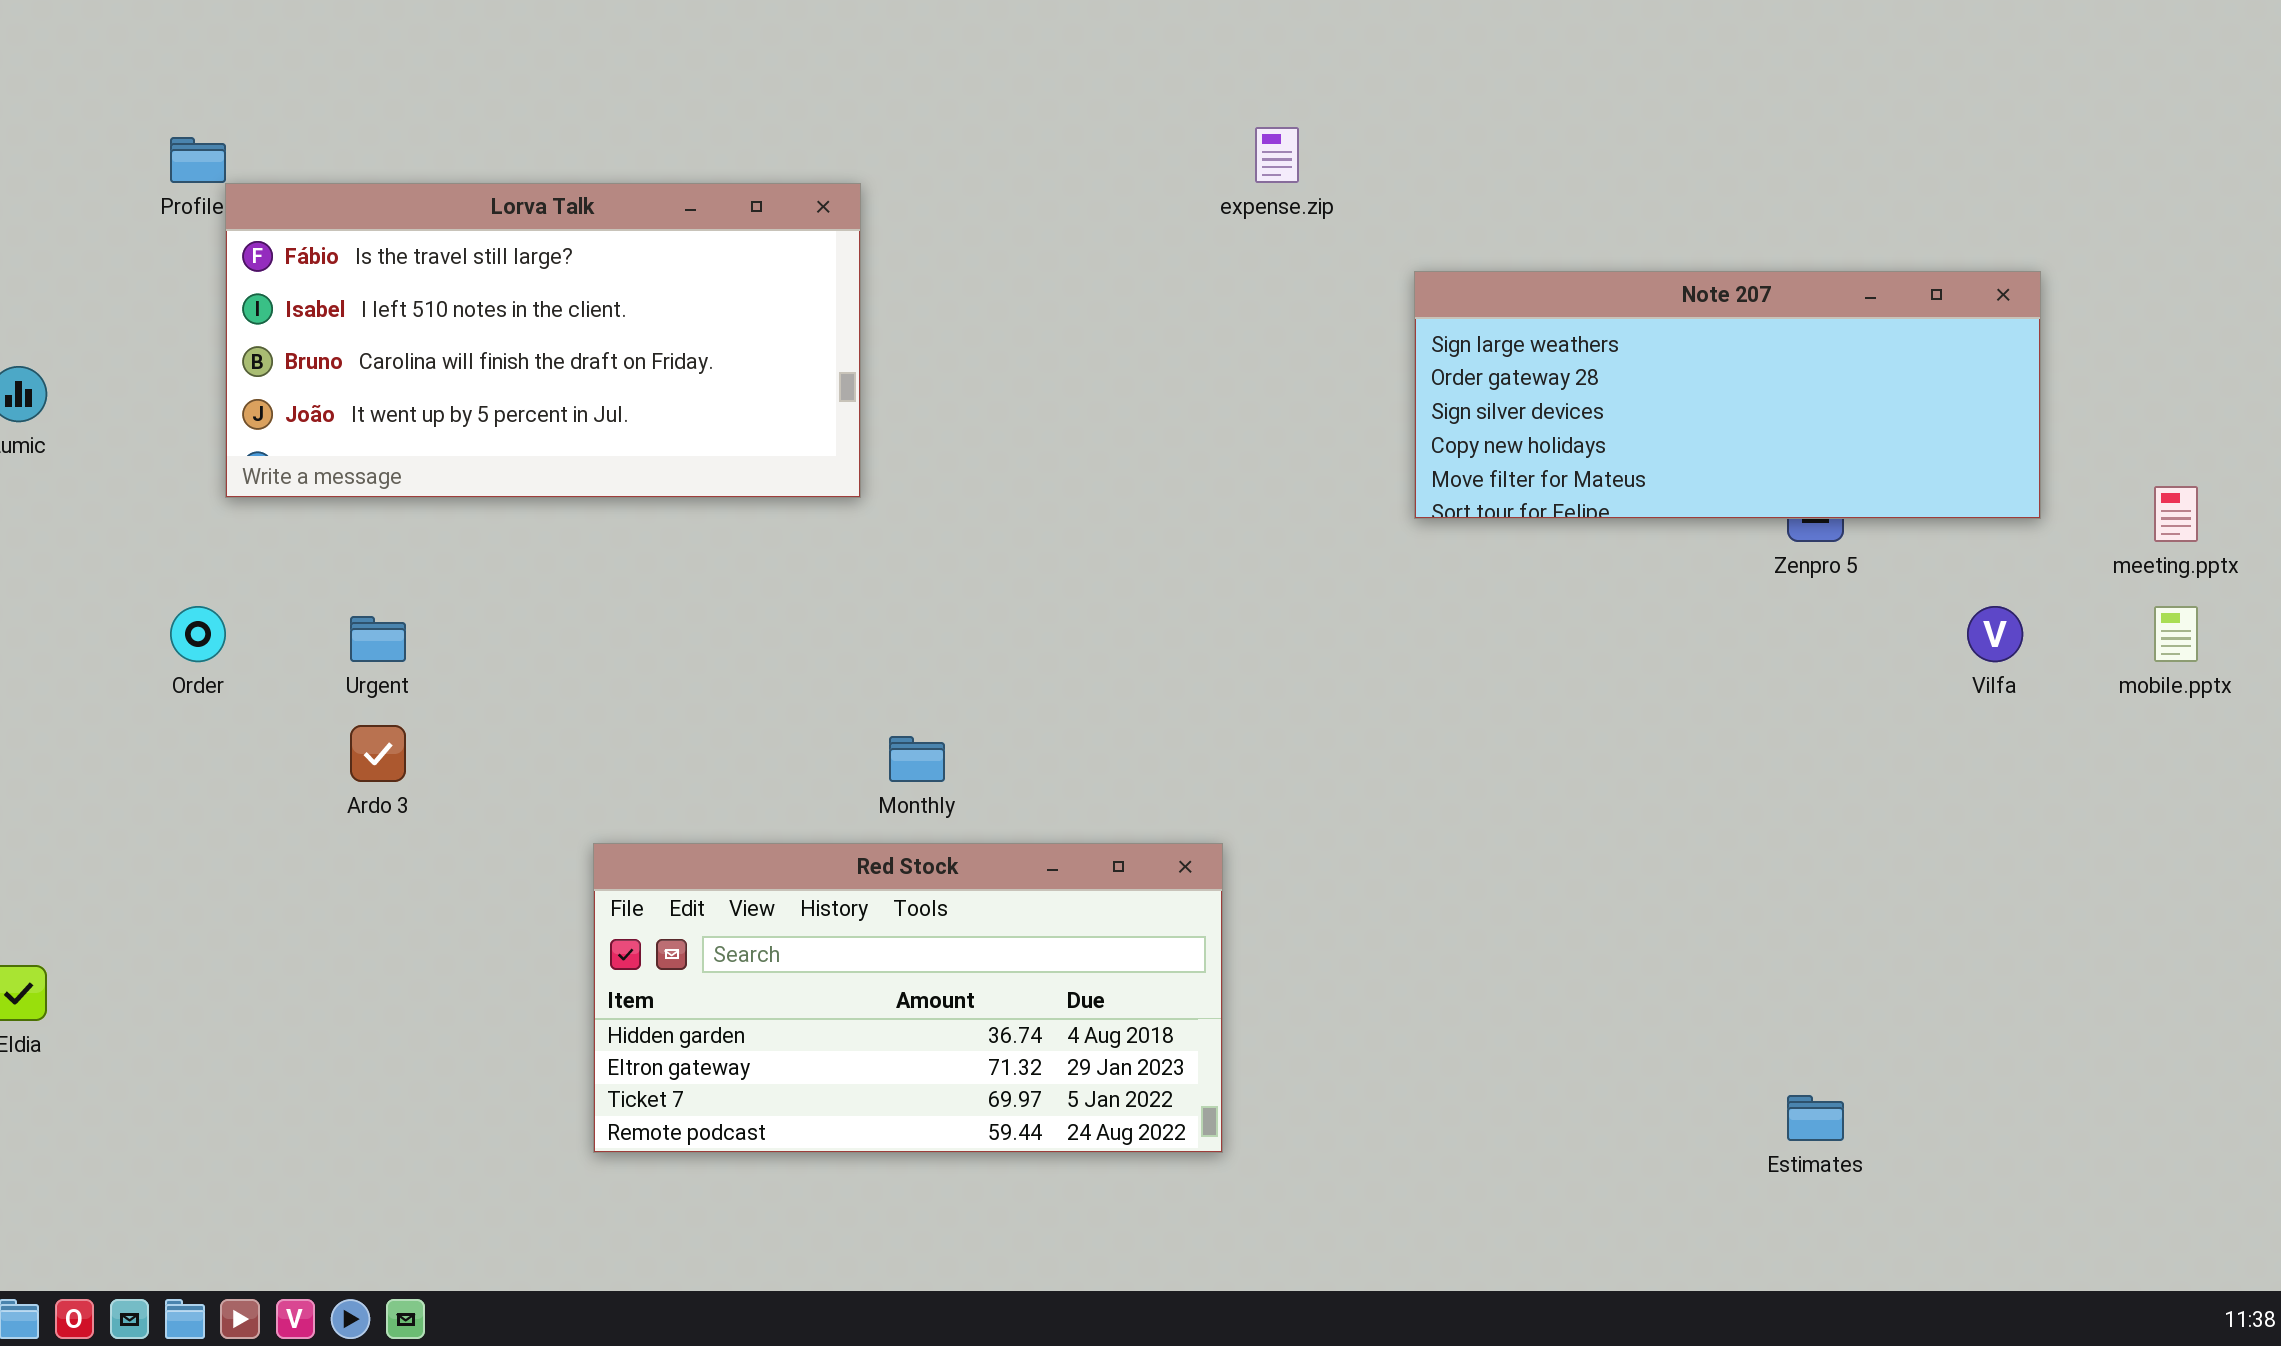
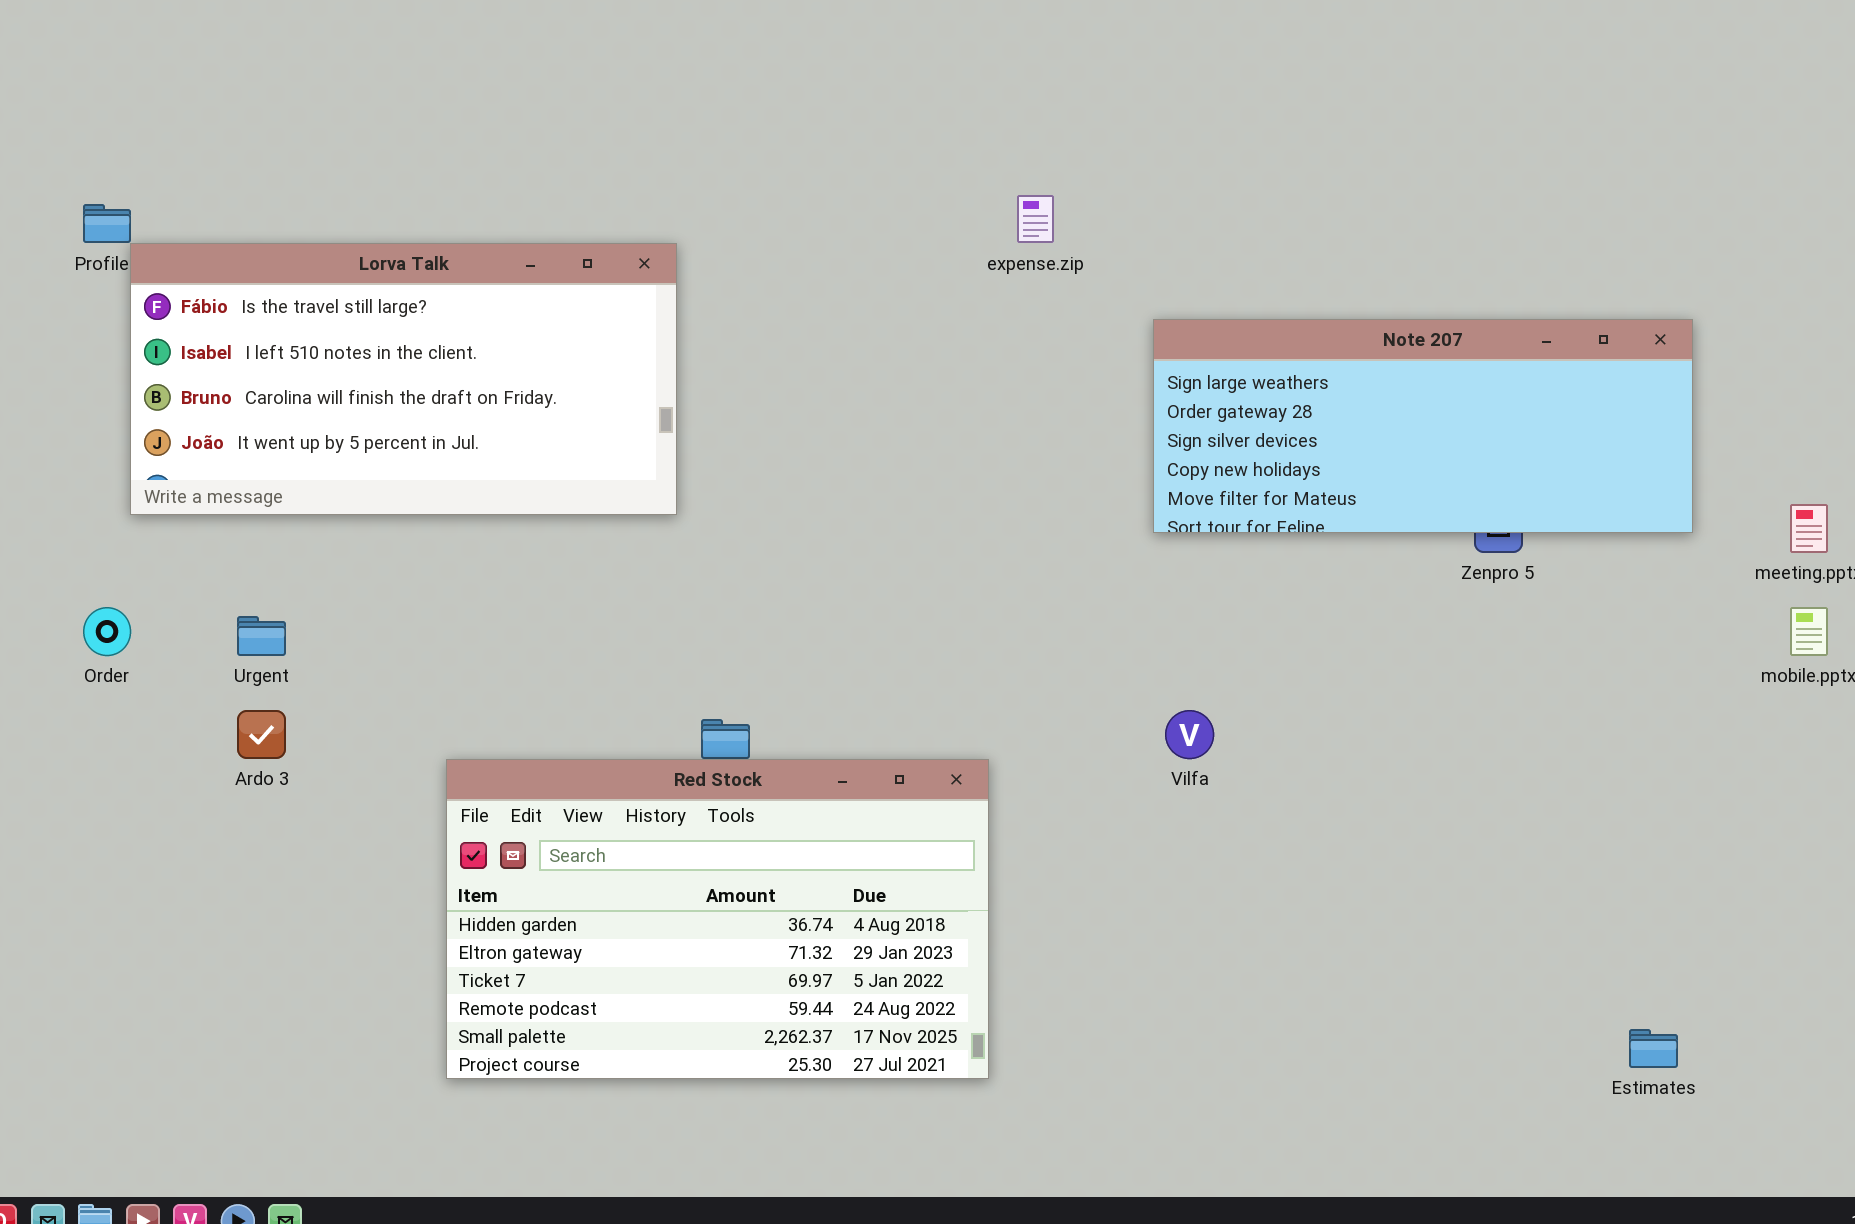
Vilfa: [1967,606,2023,662] -> [1165,710,1214,759], moved
Red Stock: [593,843,1223,1153] -> [446,759,989,1079], resized
Estimates: [1787,1095,1844,1141] -> [1629,1029,1678,1068], moved

